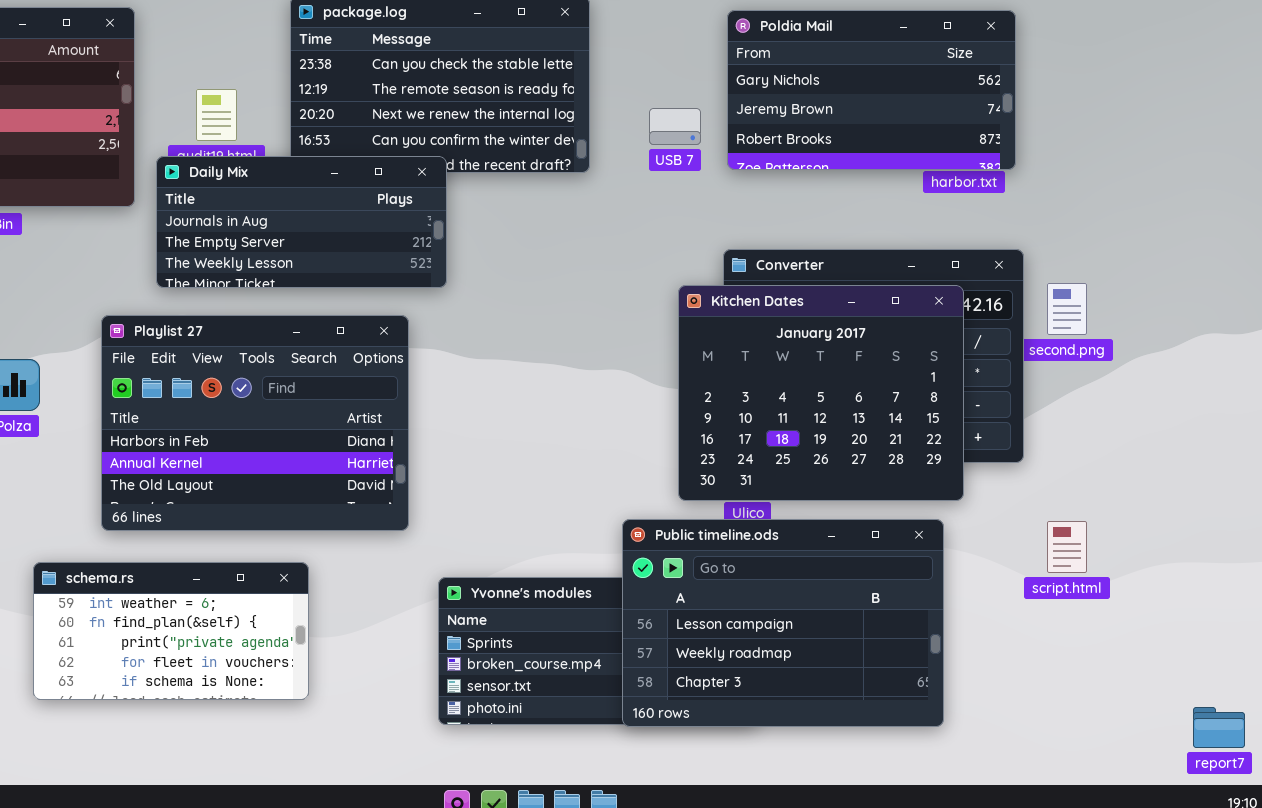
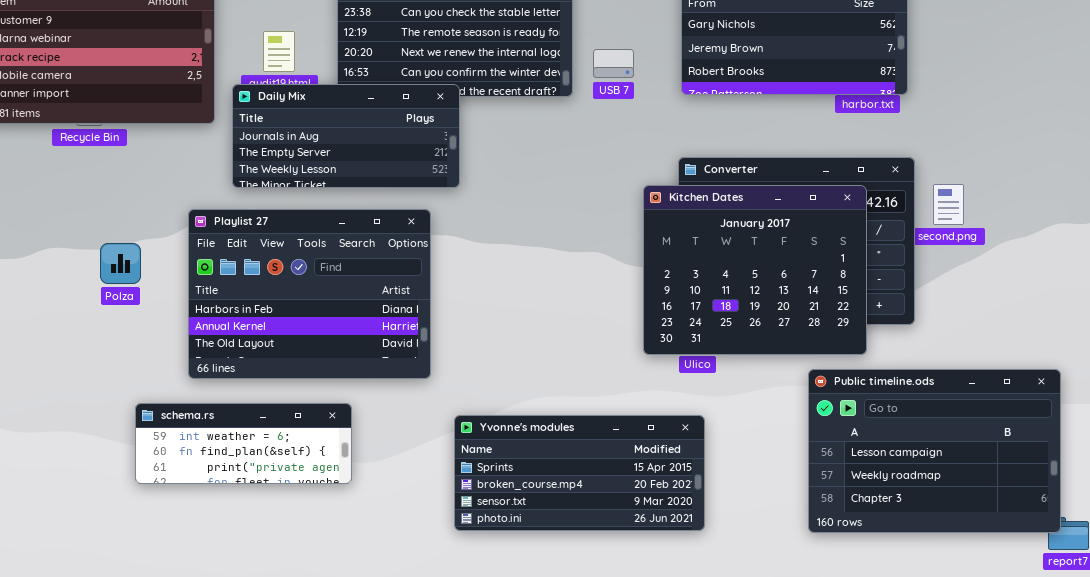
USB 7: [649,108,701,145] -> [593,49,634,78], moved
Public timeline.ods: [622,519,944,727] -> [808,369,1061,533], moved
schema.rs: [33,562,309,700] -> [135,403,352,484], resized

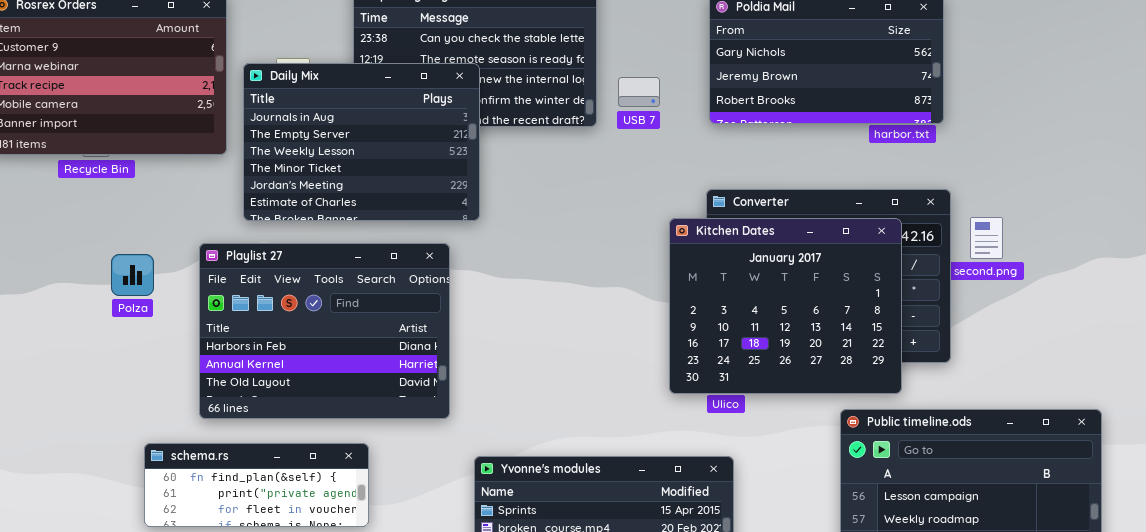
Daily Mix: [232,84,460,188] -> [243,63,480,221], resized
Polza: [100,243,141,284] -> [111,254,154,296], moved
schema.rs: [135,403,352,484] -> [144,443,369,527], scrolled down 1 row

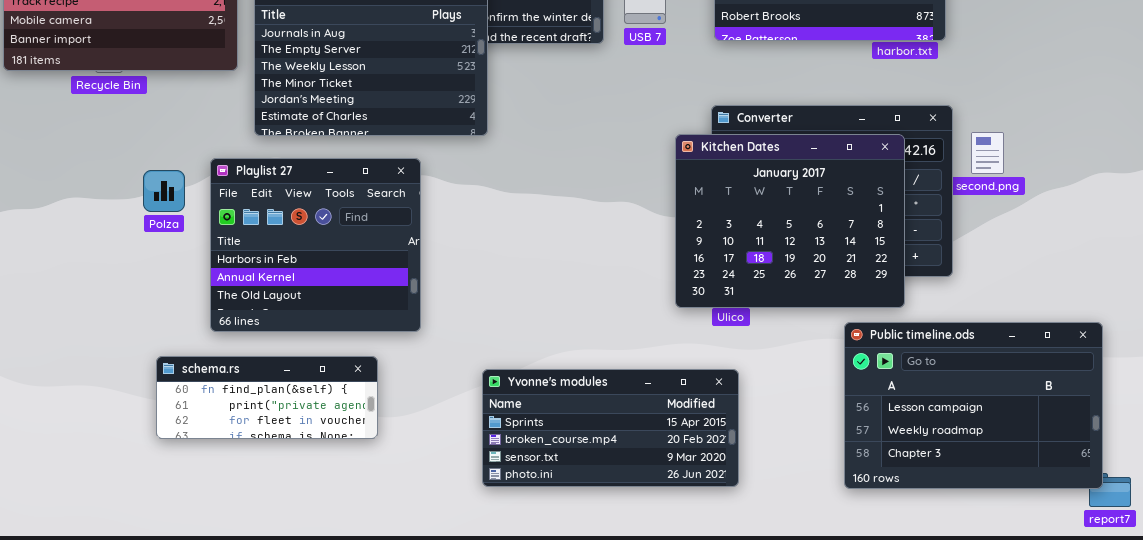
Playlist 27: [199,243,450,419] -> [210,158,421,332], resized
Polza: [111,254,154,296] -> [143,170,185,212], moved

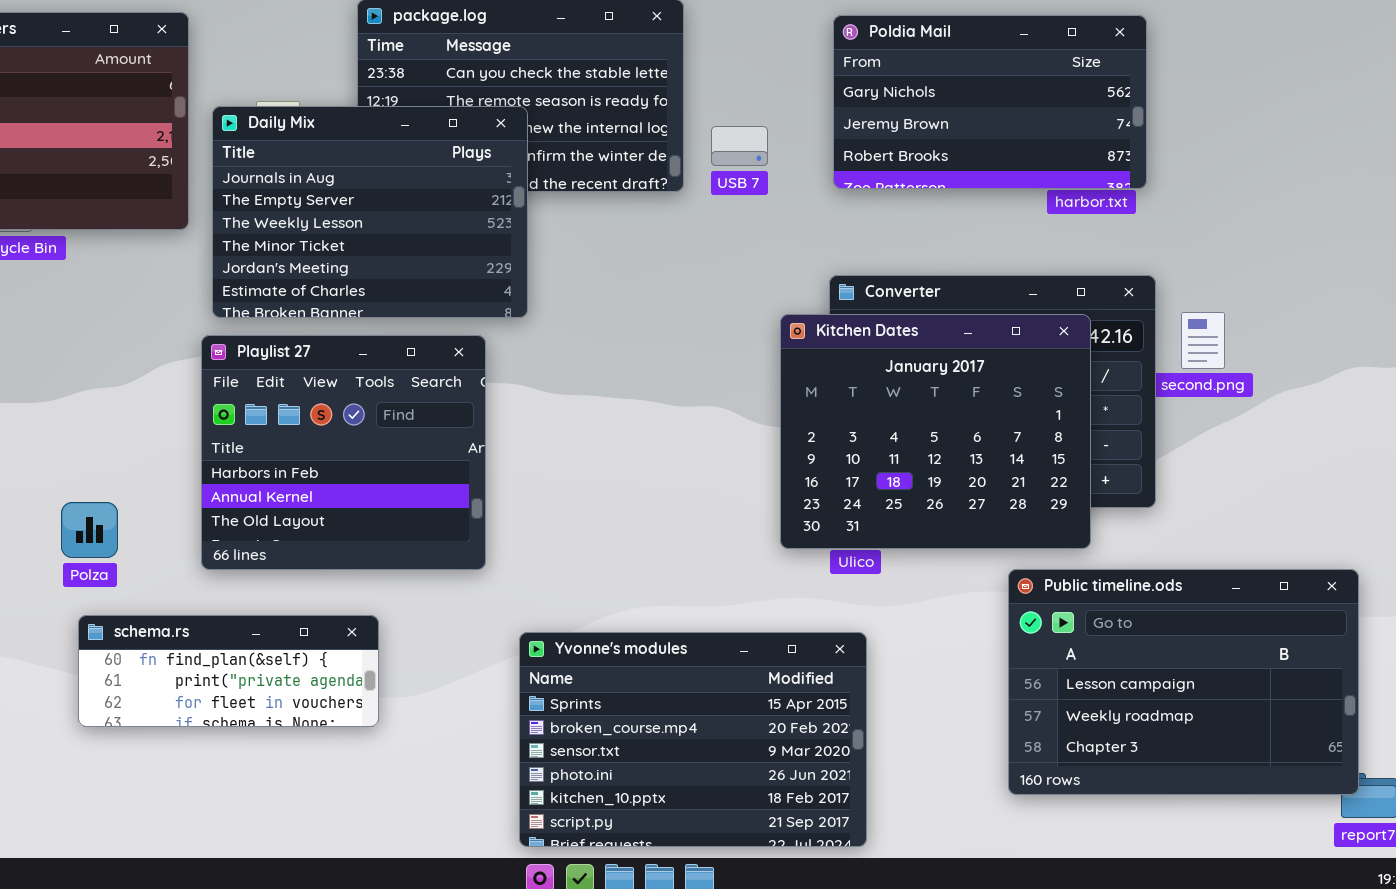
Playlist 27: [210,158,421,332] -> [201,335,486,570], moved
Polza: [143,170,185,212] -> [61,502,118,558], moved
Yvonne's modules: [482,369,739,487] -> [519,632,867,847], resized

